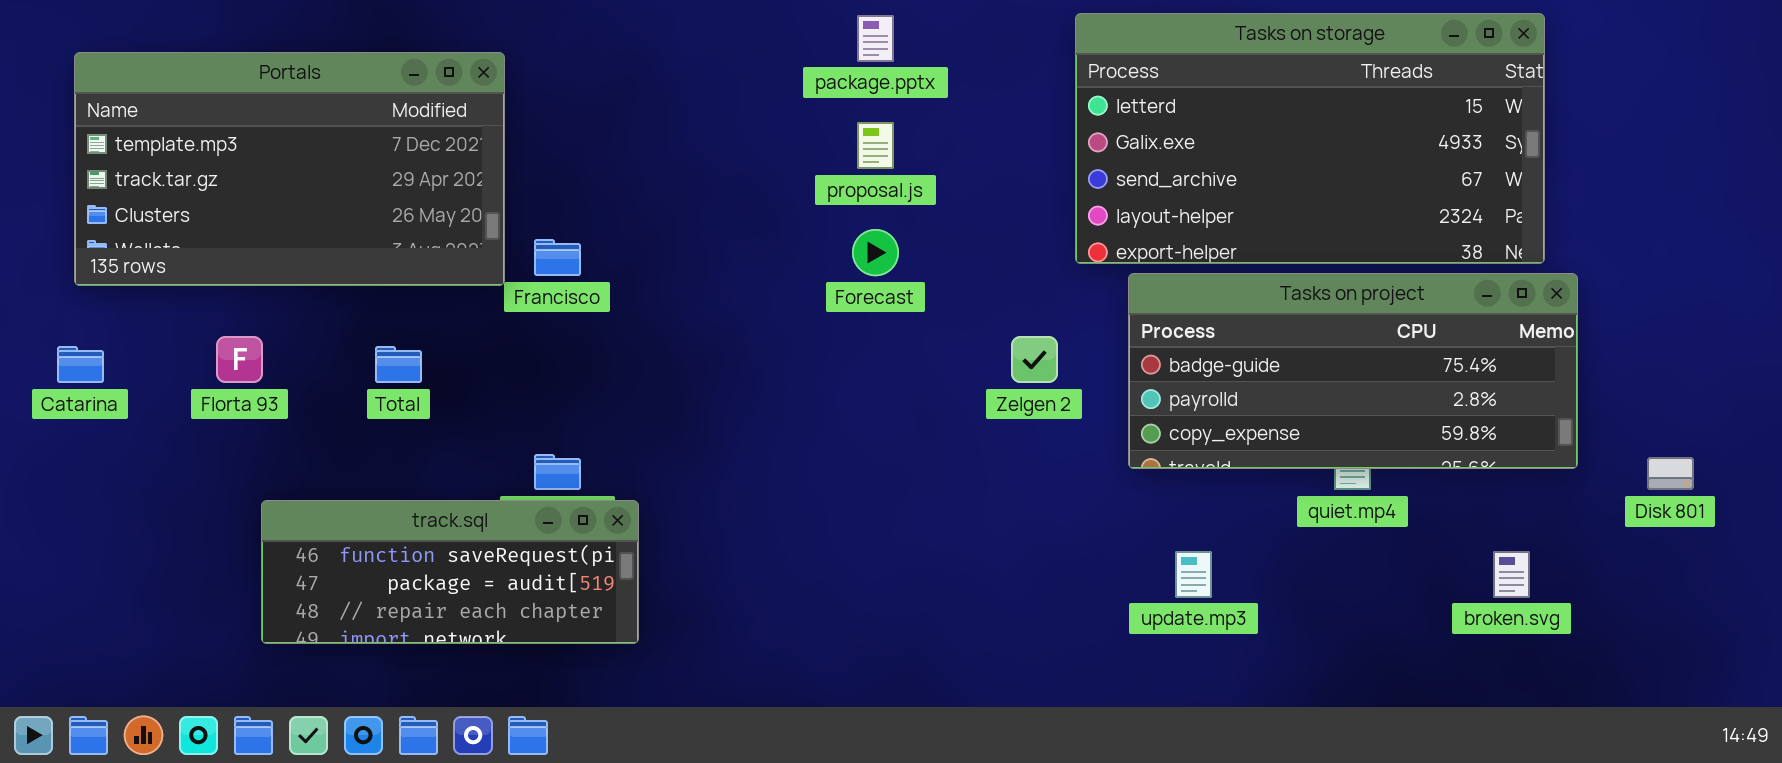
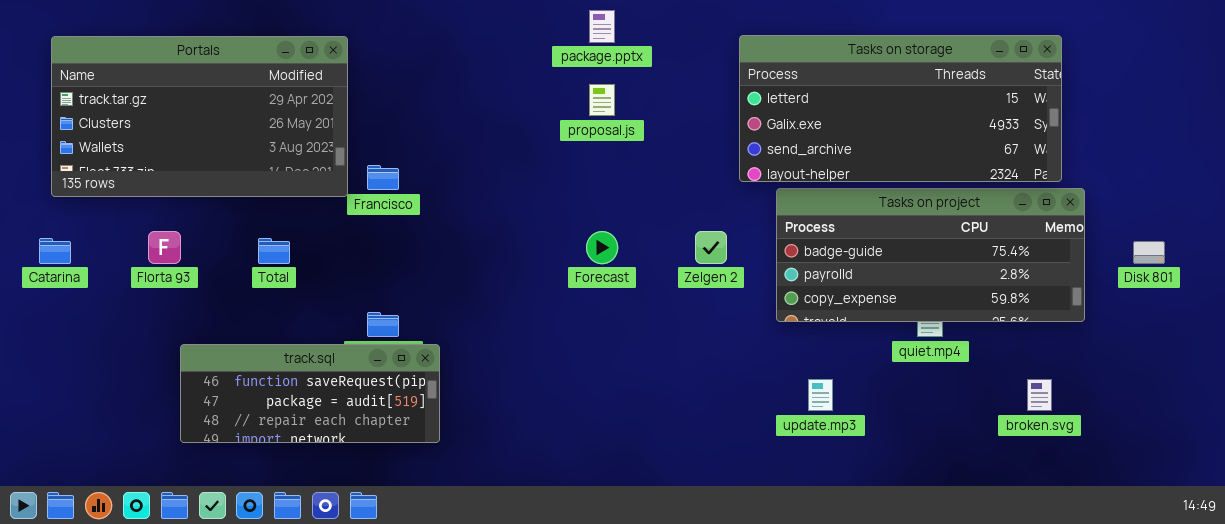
Tasks on storage: [1075,13,1545,264] -> [739,35,1062,182], resized
Portals: [74,52,505,286] -> [51,36,348,197], scrolled down 1 row
Forecast: [852,229,899,276] -> [586,231,618,264], moved
Disk 801: [1647,457,1694,490] -> [1133,241,1165,264], moved

